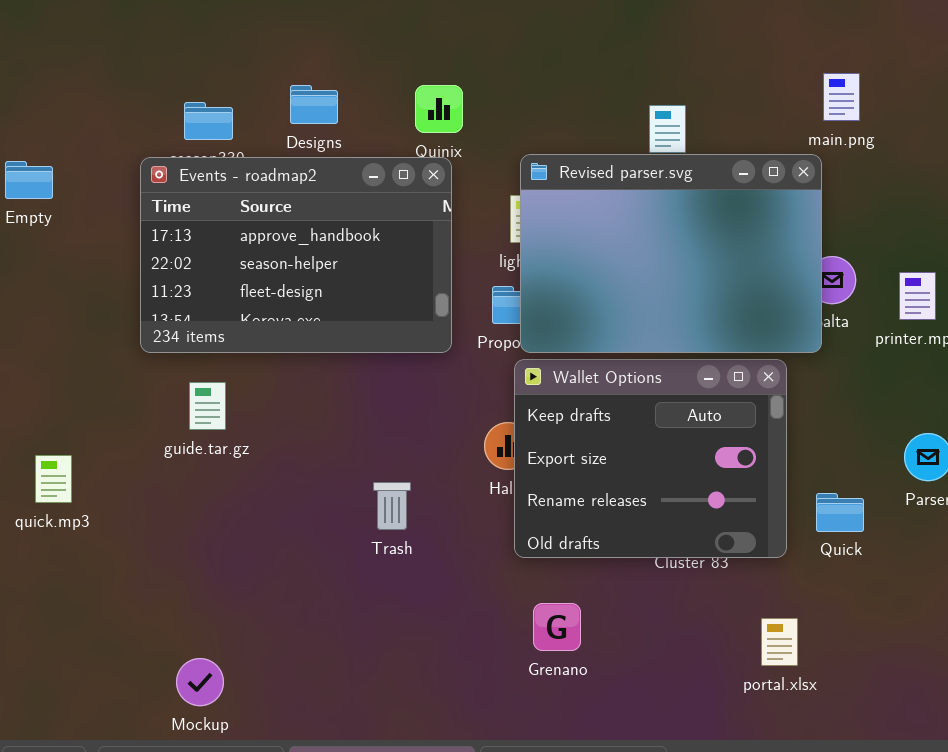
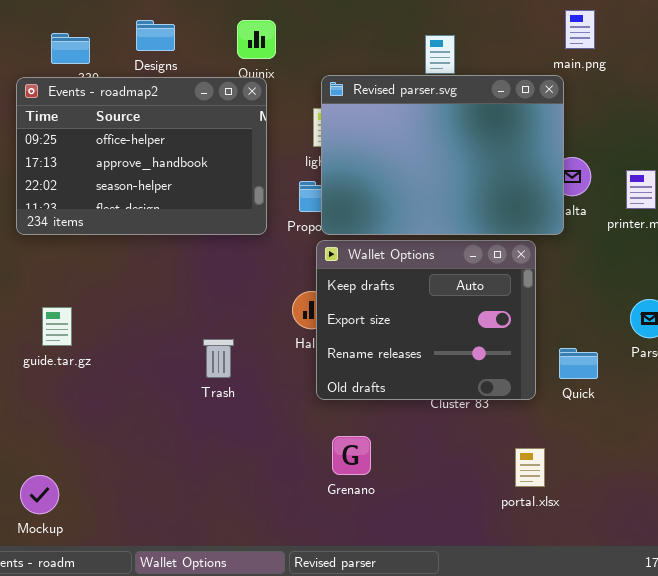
Events - roadmap2: [140,157,452,353] -> [16,77,267,235], scrolled up 1 row
guide.tar.gz: [189,382,226,430] -> [42,307,72,346], moved
Mockup: [176,658,224,706] -> [20,475,59,514], moved

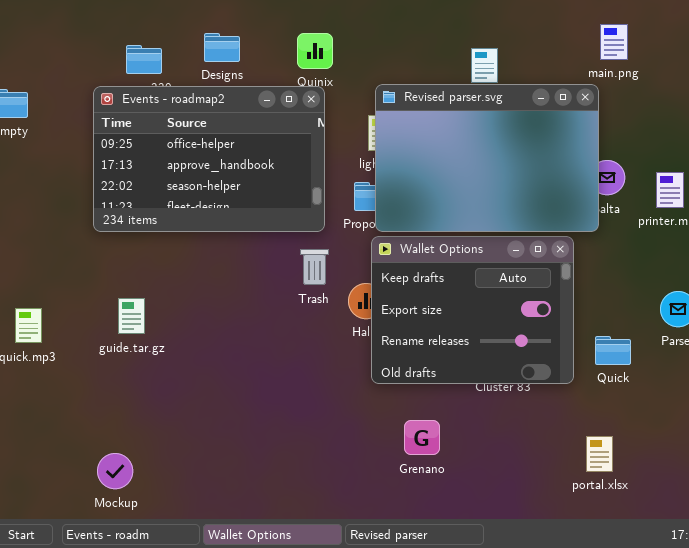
Trash: [203,339,234,378] -> [300,249,329,285], moved
Grenano: [332,436,371,475] -> [404,420,440,455], moved
portal.xlsx: [515,448,545,487] -> [586,436,613,472], moved

